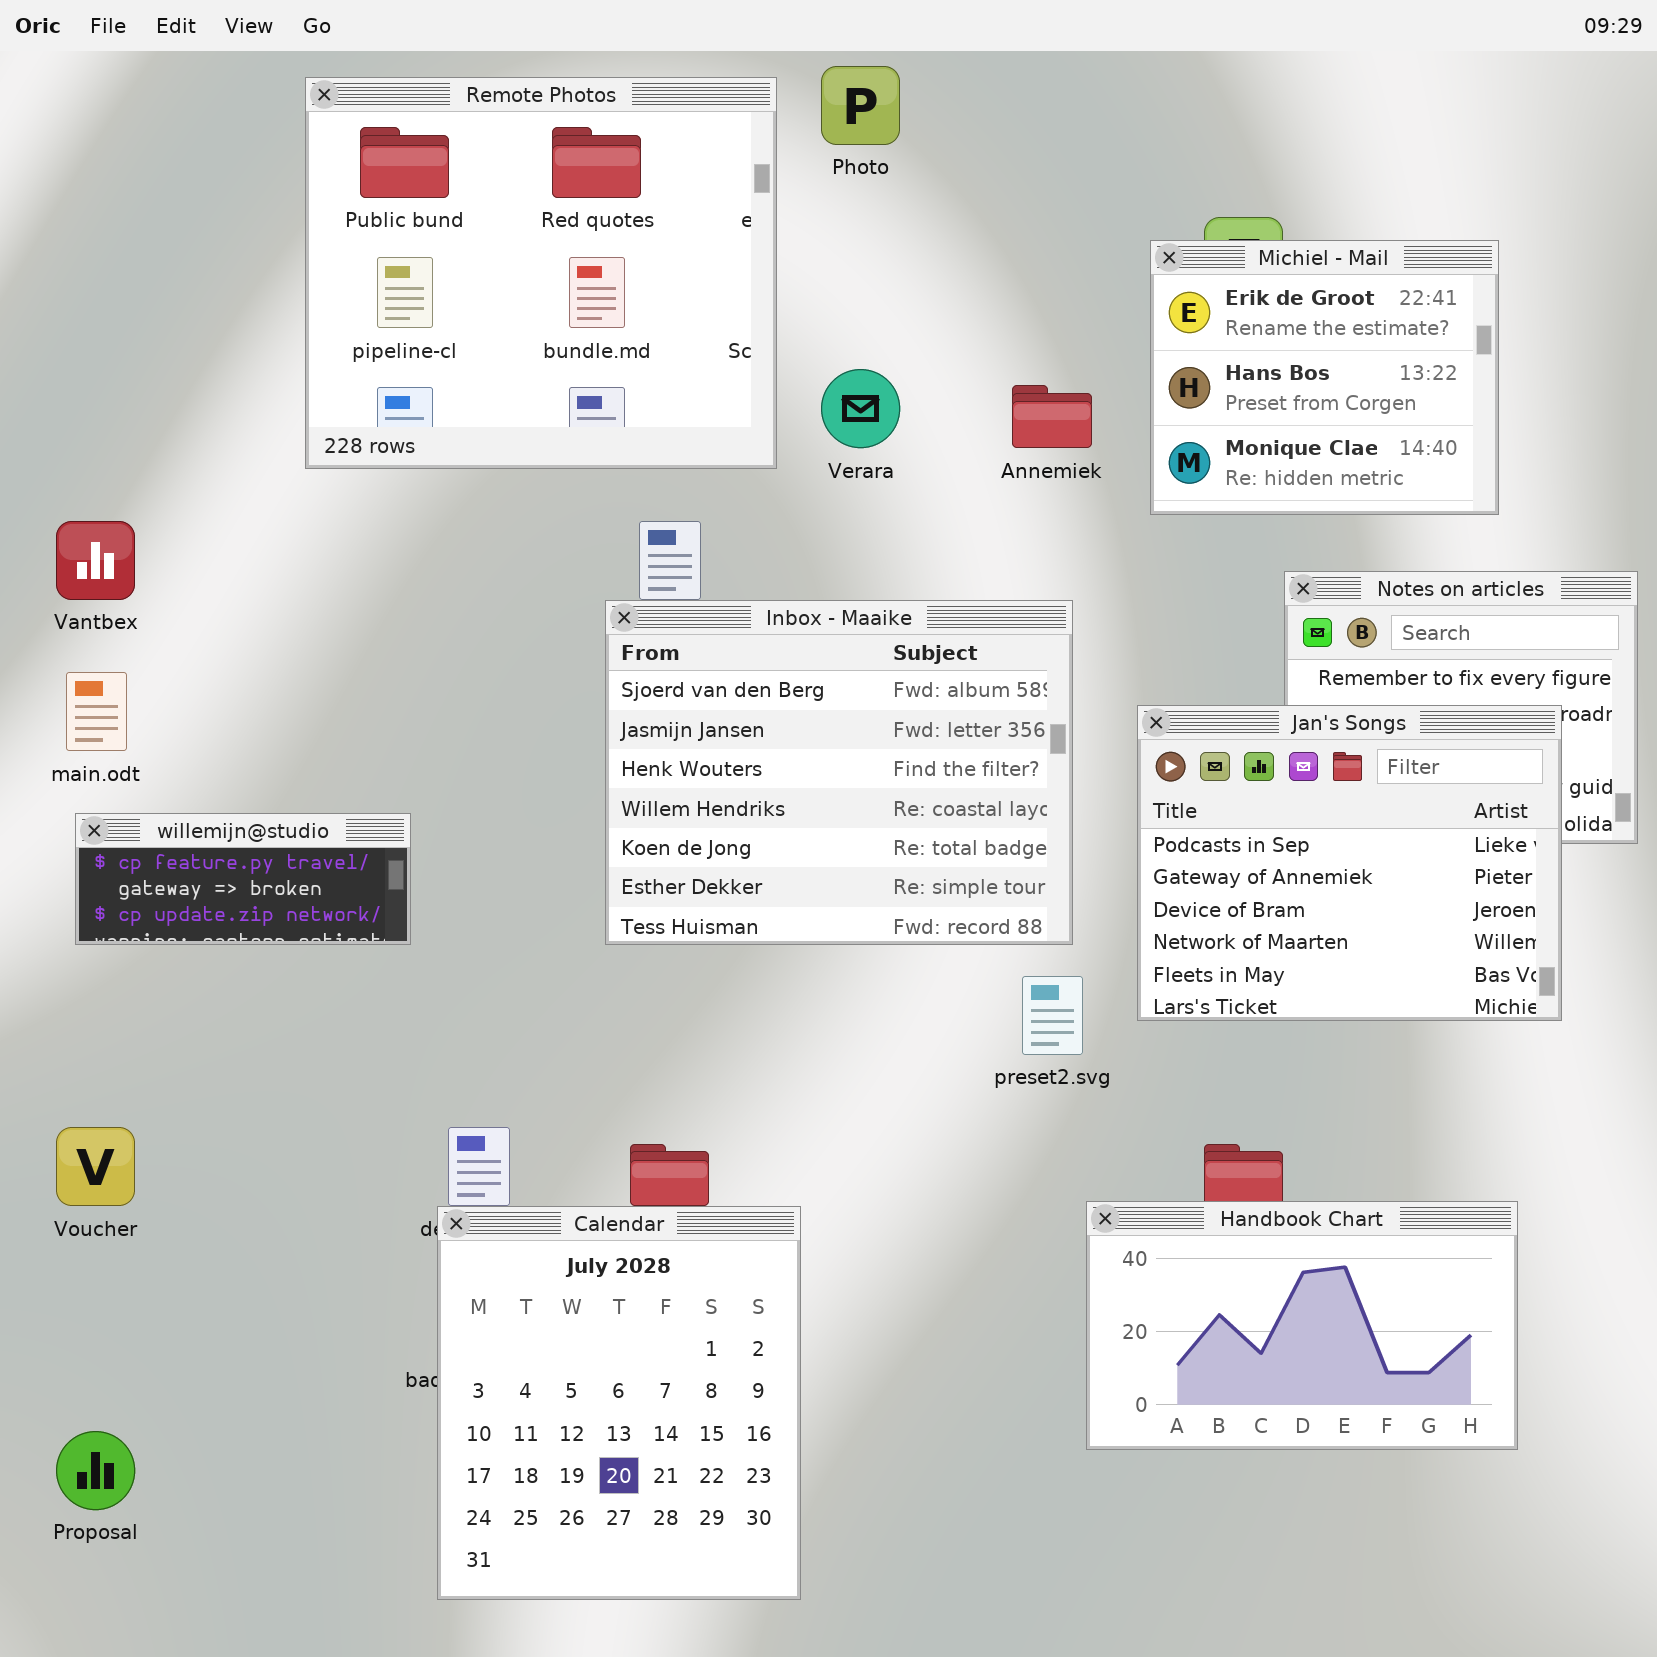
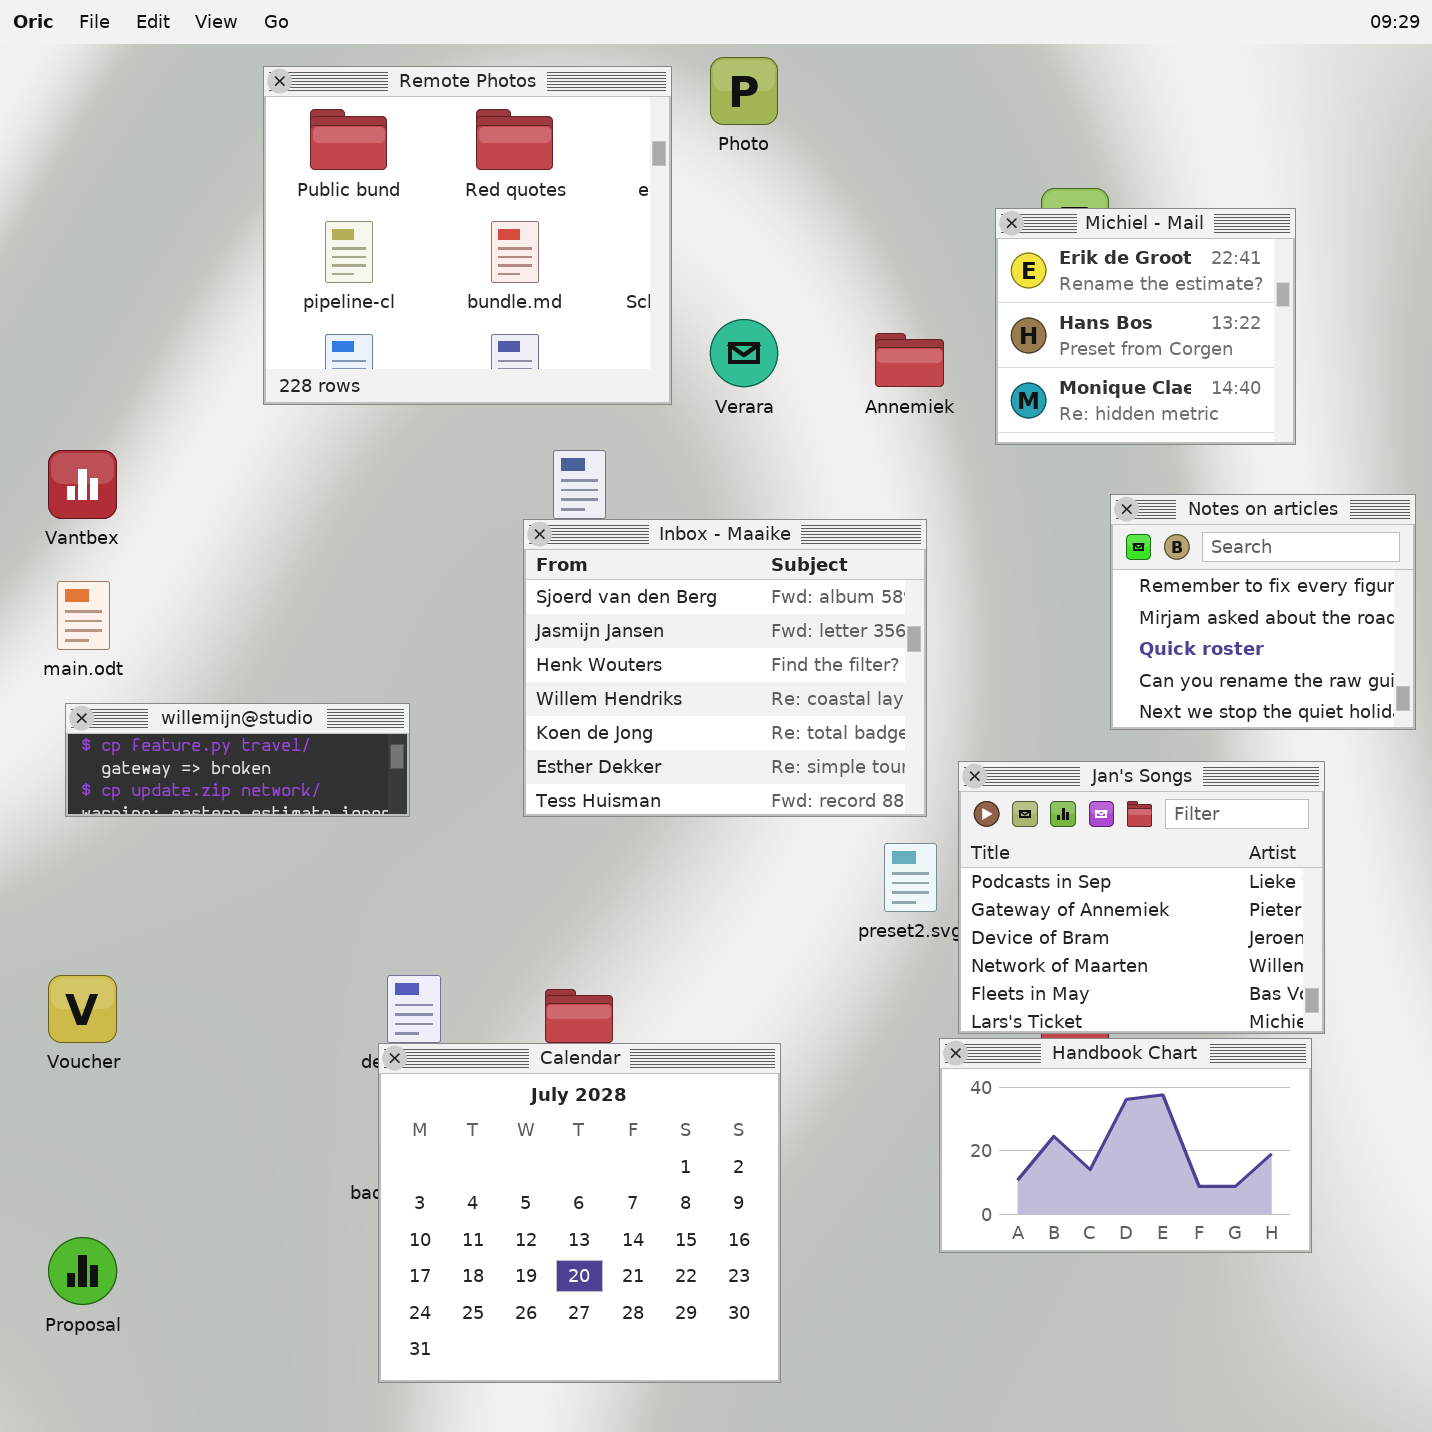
Jan's Songs: [1137,705,1562,1021] -> [958,761,1325,1034], moved
willemijn@studio: [75,813,411,945] -> [65,703,410,817], resized
Calendar: [437,1206,801,1600] -> [378,1043,781,1383], resized

